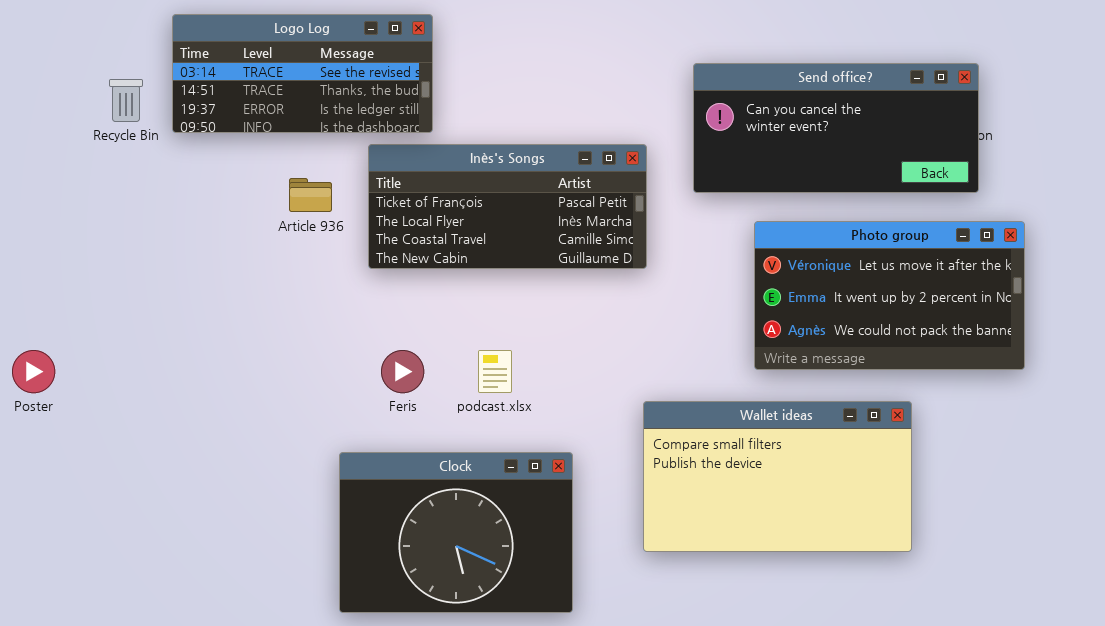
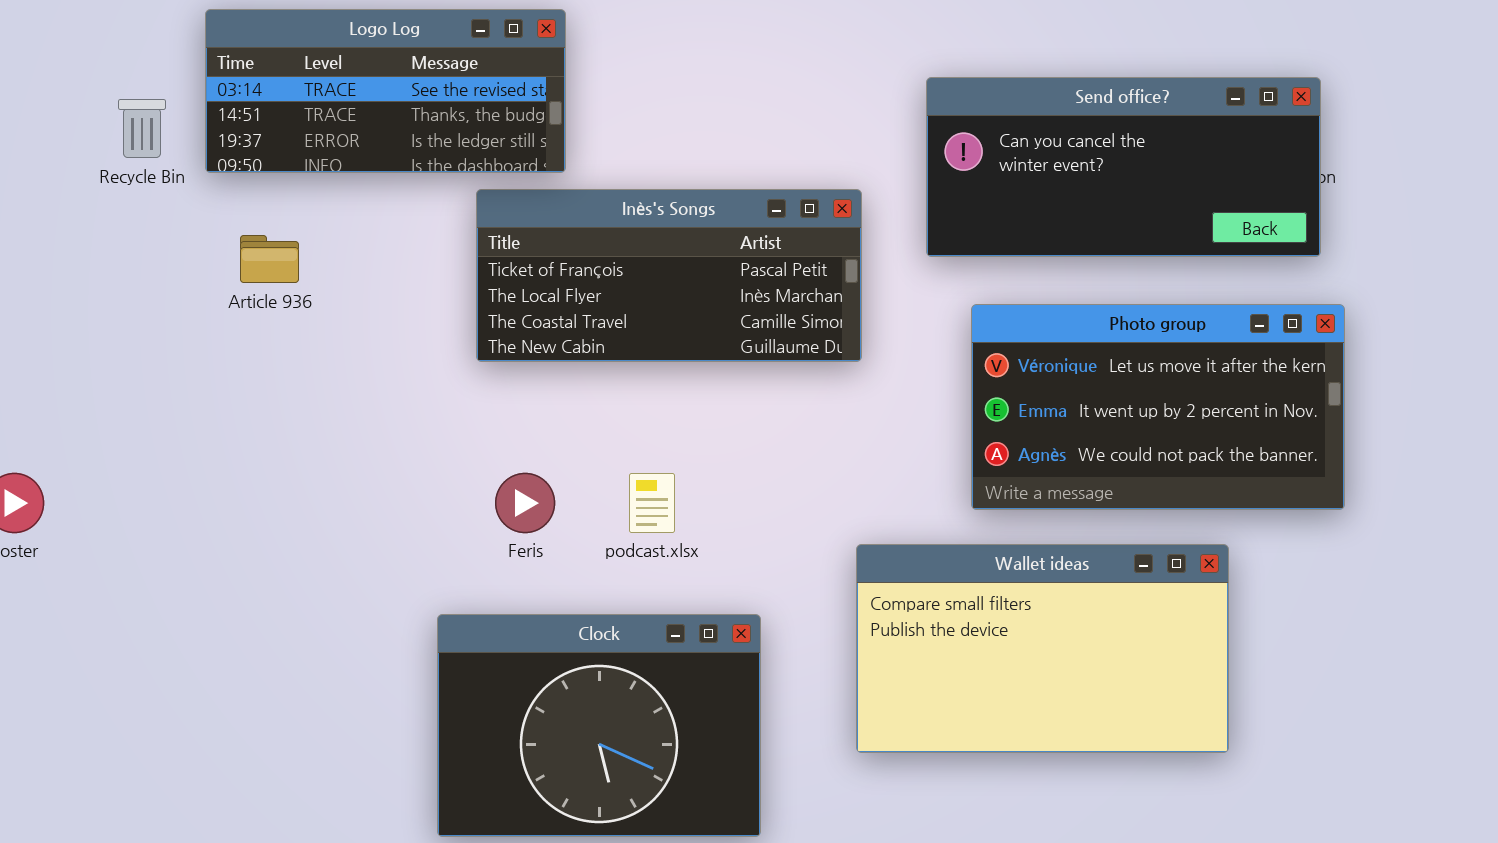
Article 936: [289,178,332,212] -> [240,235,299,283], moved
Photo group: [754,221,1025,370] -> [971,304,1345,510], moved

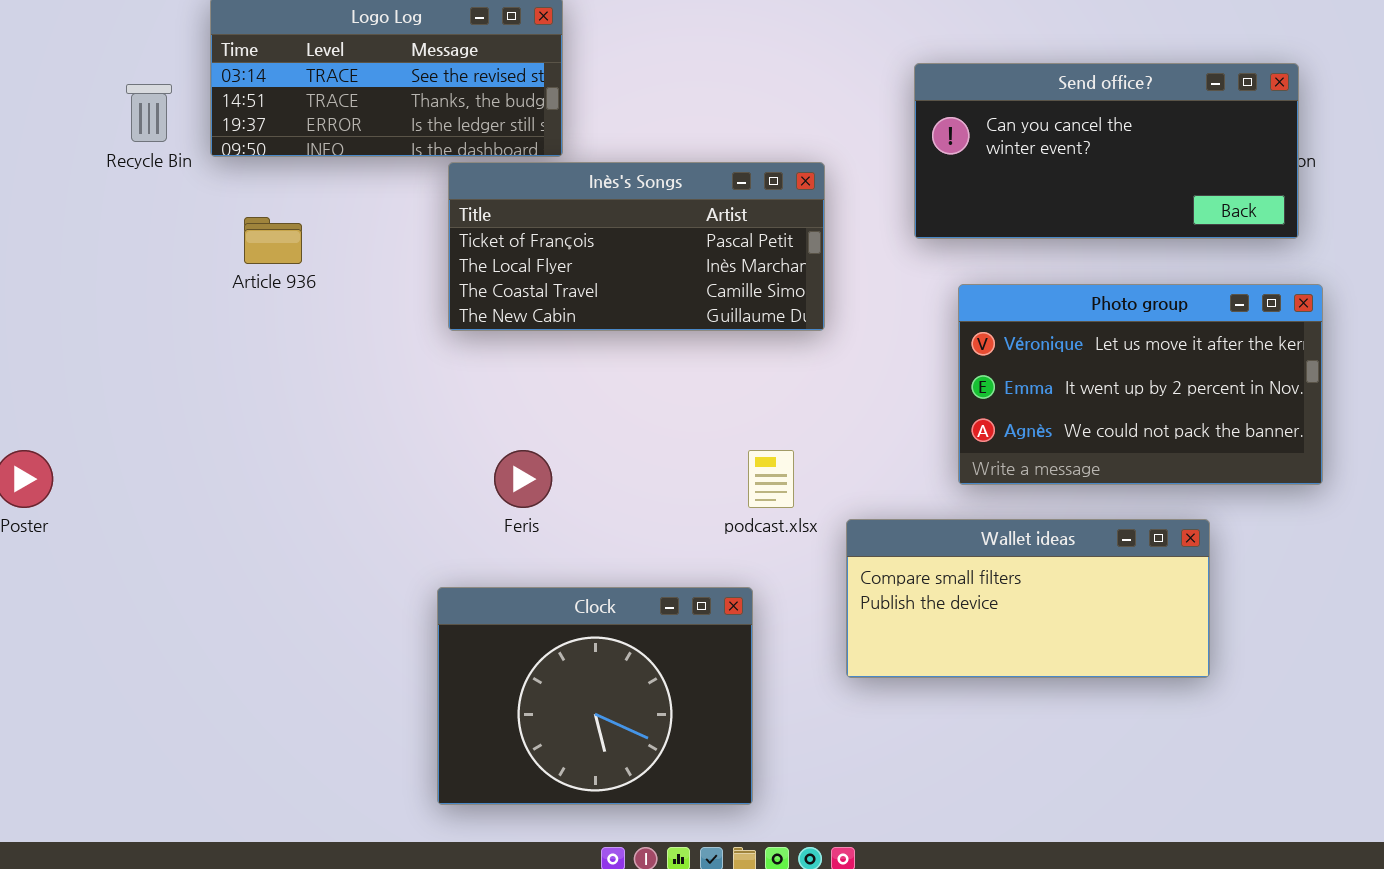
Inès's Songs: [476,189,862,362] -> [448,162,825,331], moved
podcast.xlsx: [629,473,675,533] -> [748,450,794,508], moved
Wallet ideas: [856,544,1229,753] -> [846,519,1210,678], resized

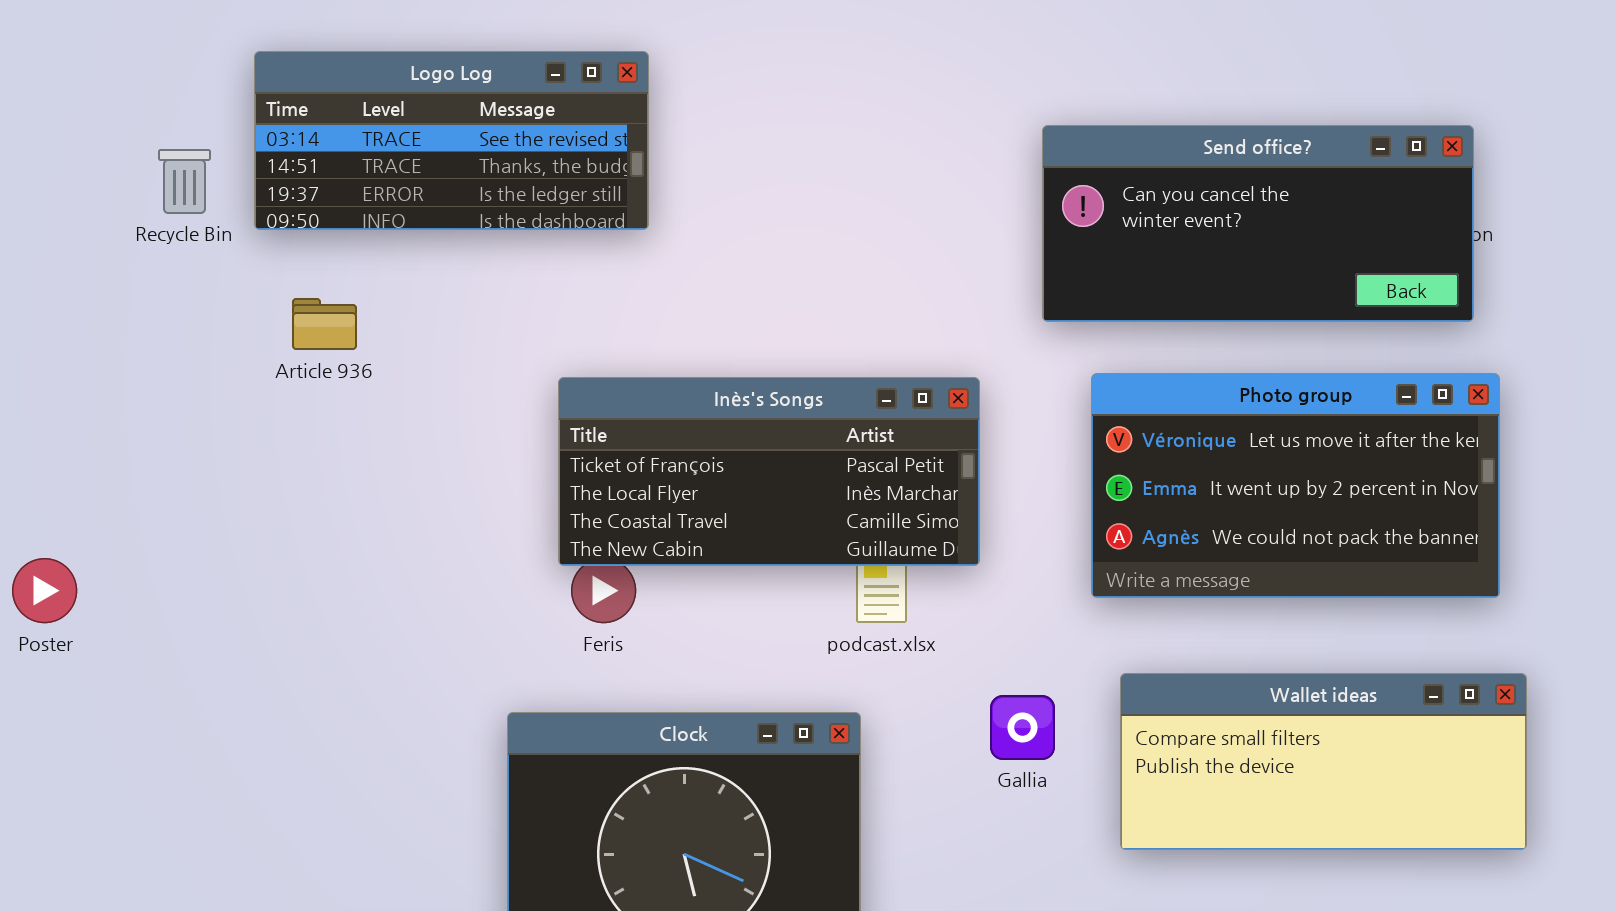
Inès's Songs: [448,162,825,331] -> [558,377,980,566], moved
Wallet ideas: [846,519,1210,678] -> [1120,673,1527,850], moved

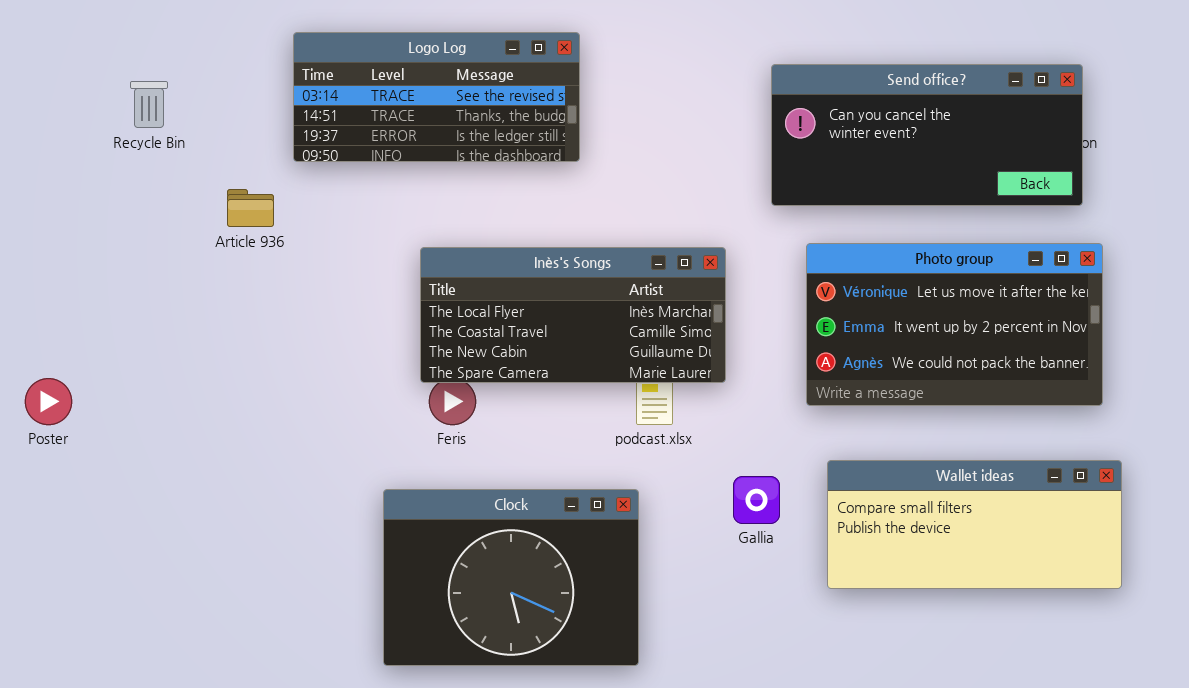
Logo Log: [254,51,649,230] -> [293,32,580,162], moved
Inès's Songs: [558,377,980,566] -> [420,247,726,383], scrolled down 1 row

